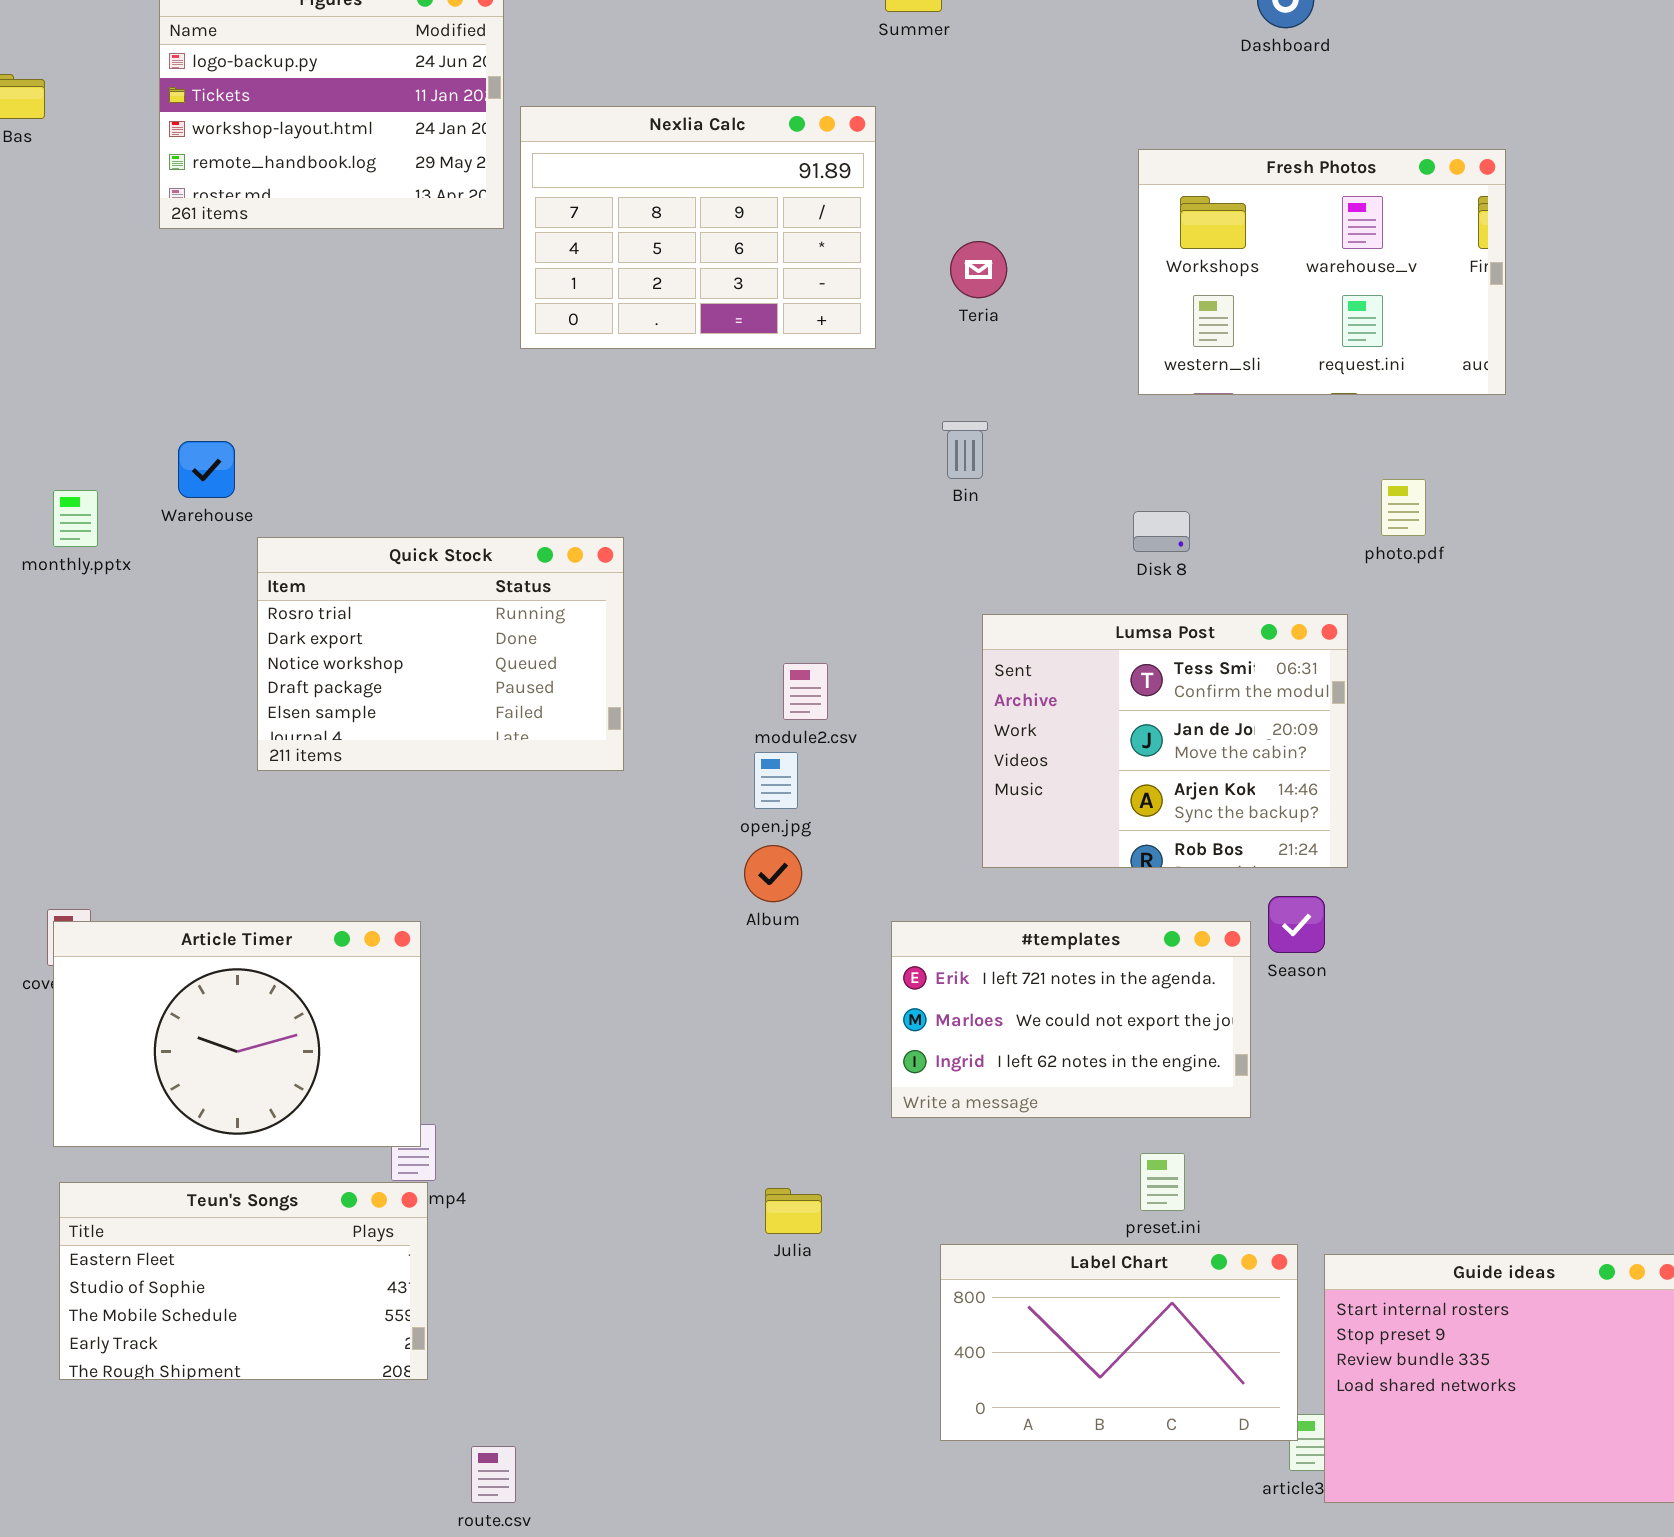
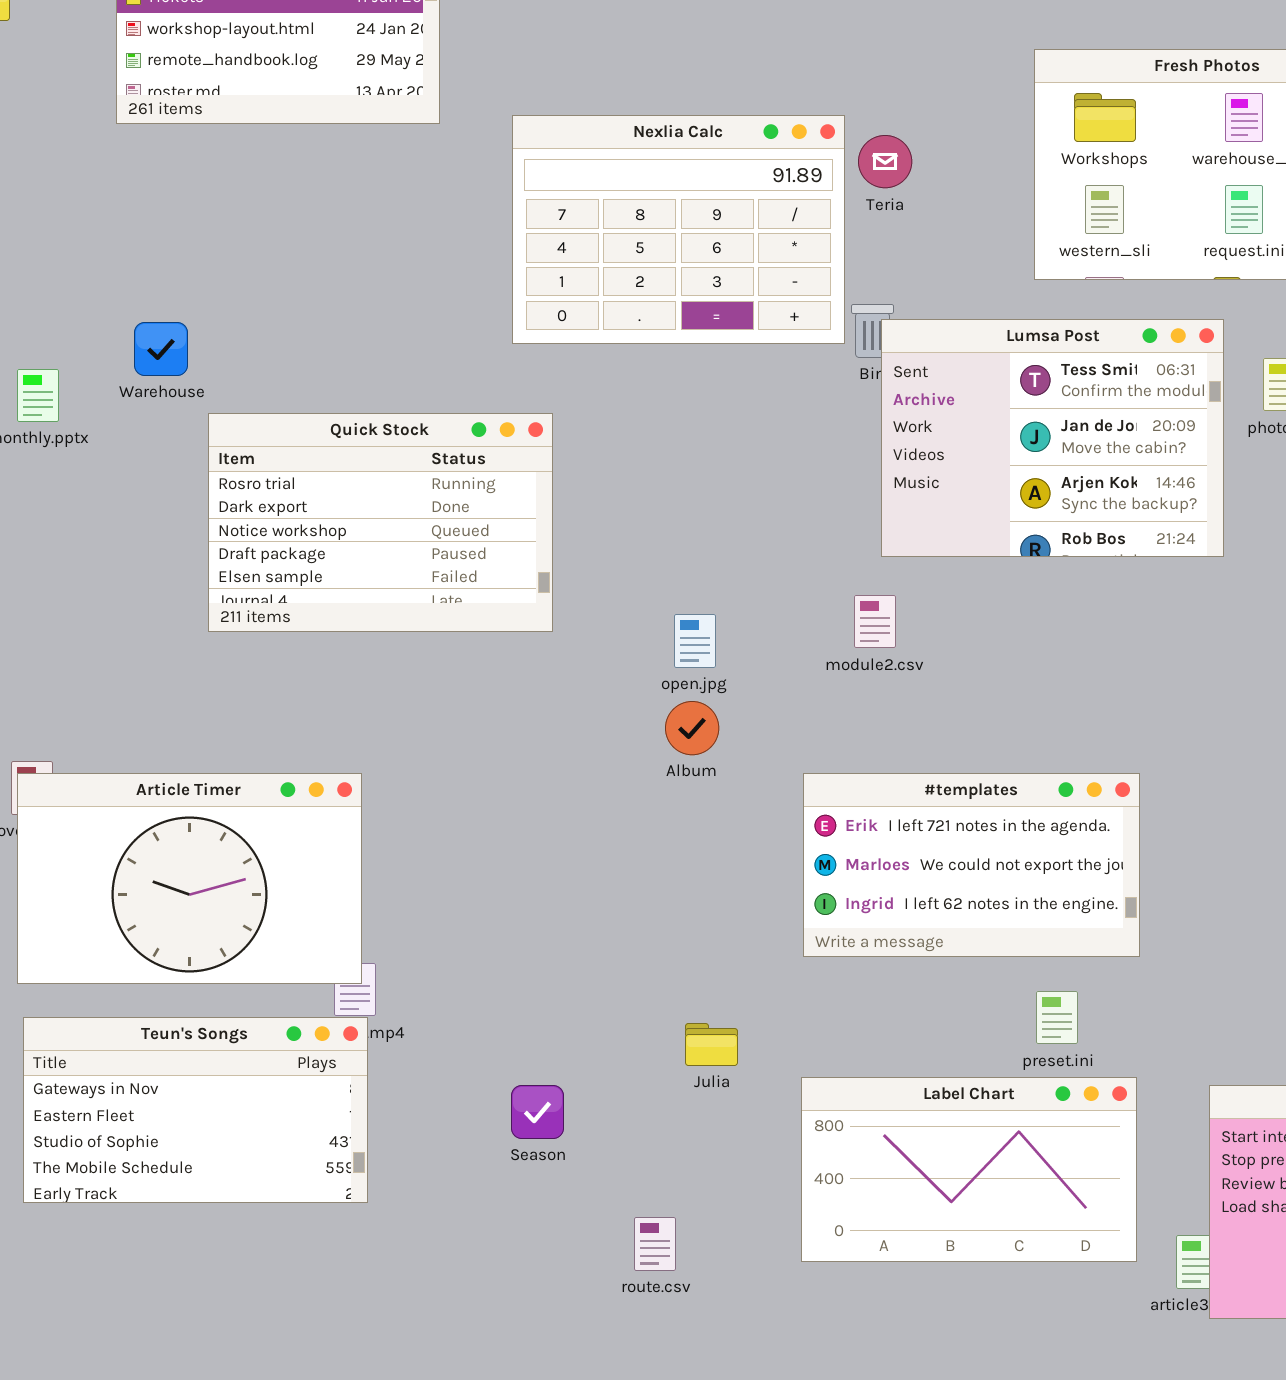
Nexlia Calc: [520,106,876,349] -> [512,115,845,344], moved
Lumsa Post: [982,614,1348,868] -> [881,319,1224,557], moved
module2.csv: [783,663,828,720] -> [854,595,896,648], moved
Season: [1268,896,1325,953] -> [511,1085,564,1139], moved
Teun's Songs: [59,1182,428,1380] -> [23,1017,368,1203], scrolled up 1 row
Label Chart: [940,1244,1298,1441] -> [801,1077,1137,1262], moved
route.csv: [471,1446,516,1503] -> [634,1217,676,1271], moved

